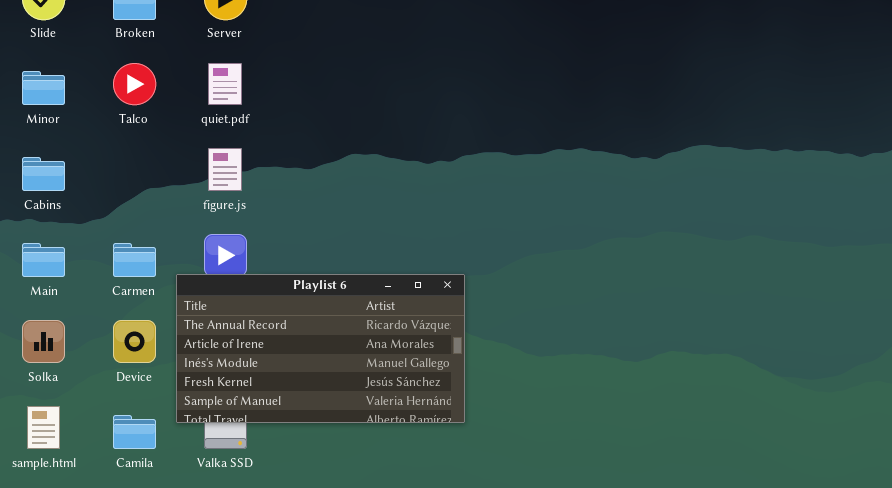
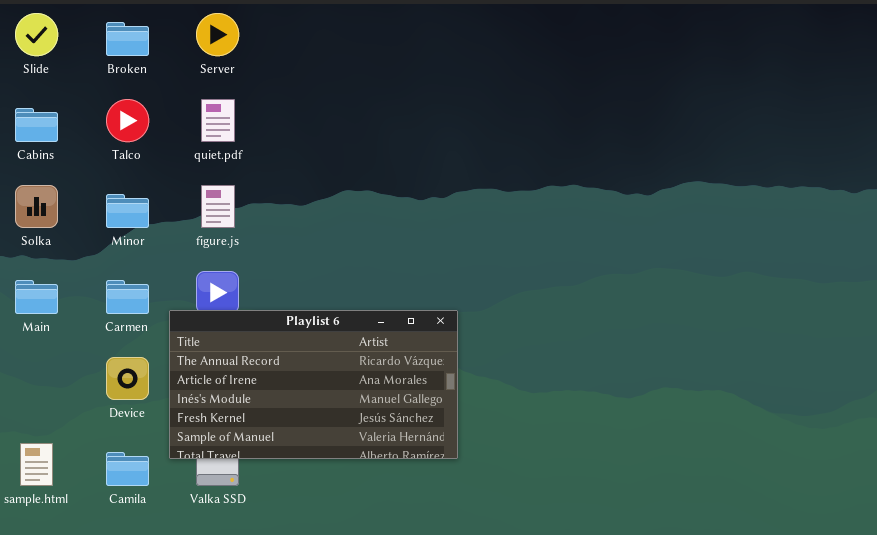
Minor: [22,71,65,105] -> [106,194,149,228], moved
Cabins: [22,157,65,191] -> [15,108,58,142], moved
Solka: [22,320,65,363] -> [15,185,58,228], moved

